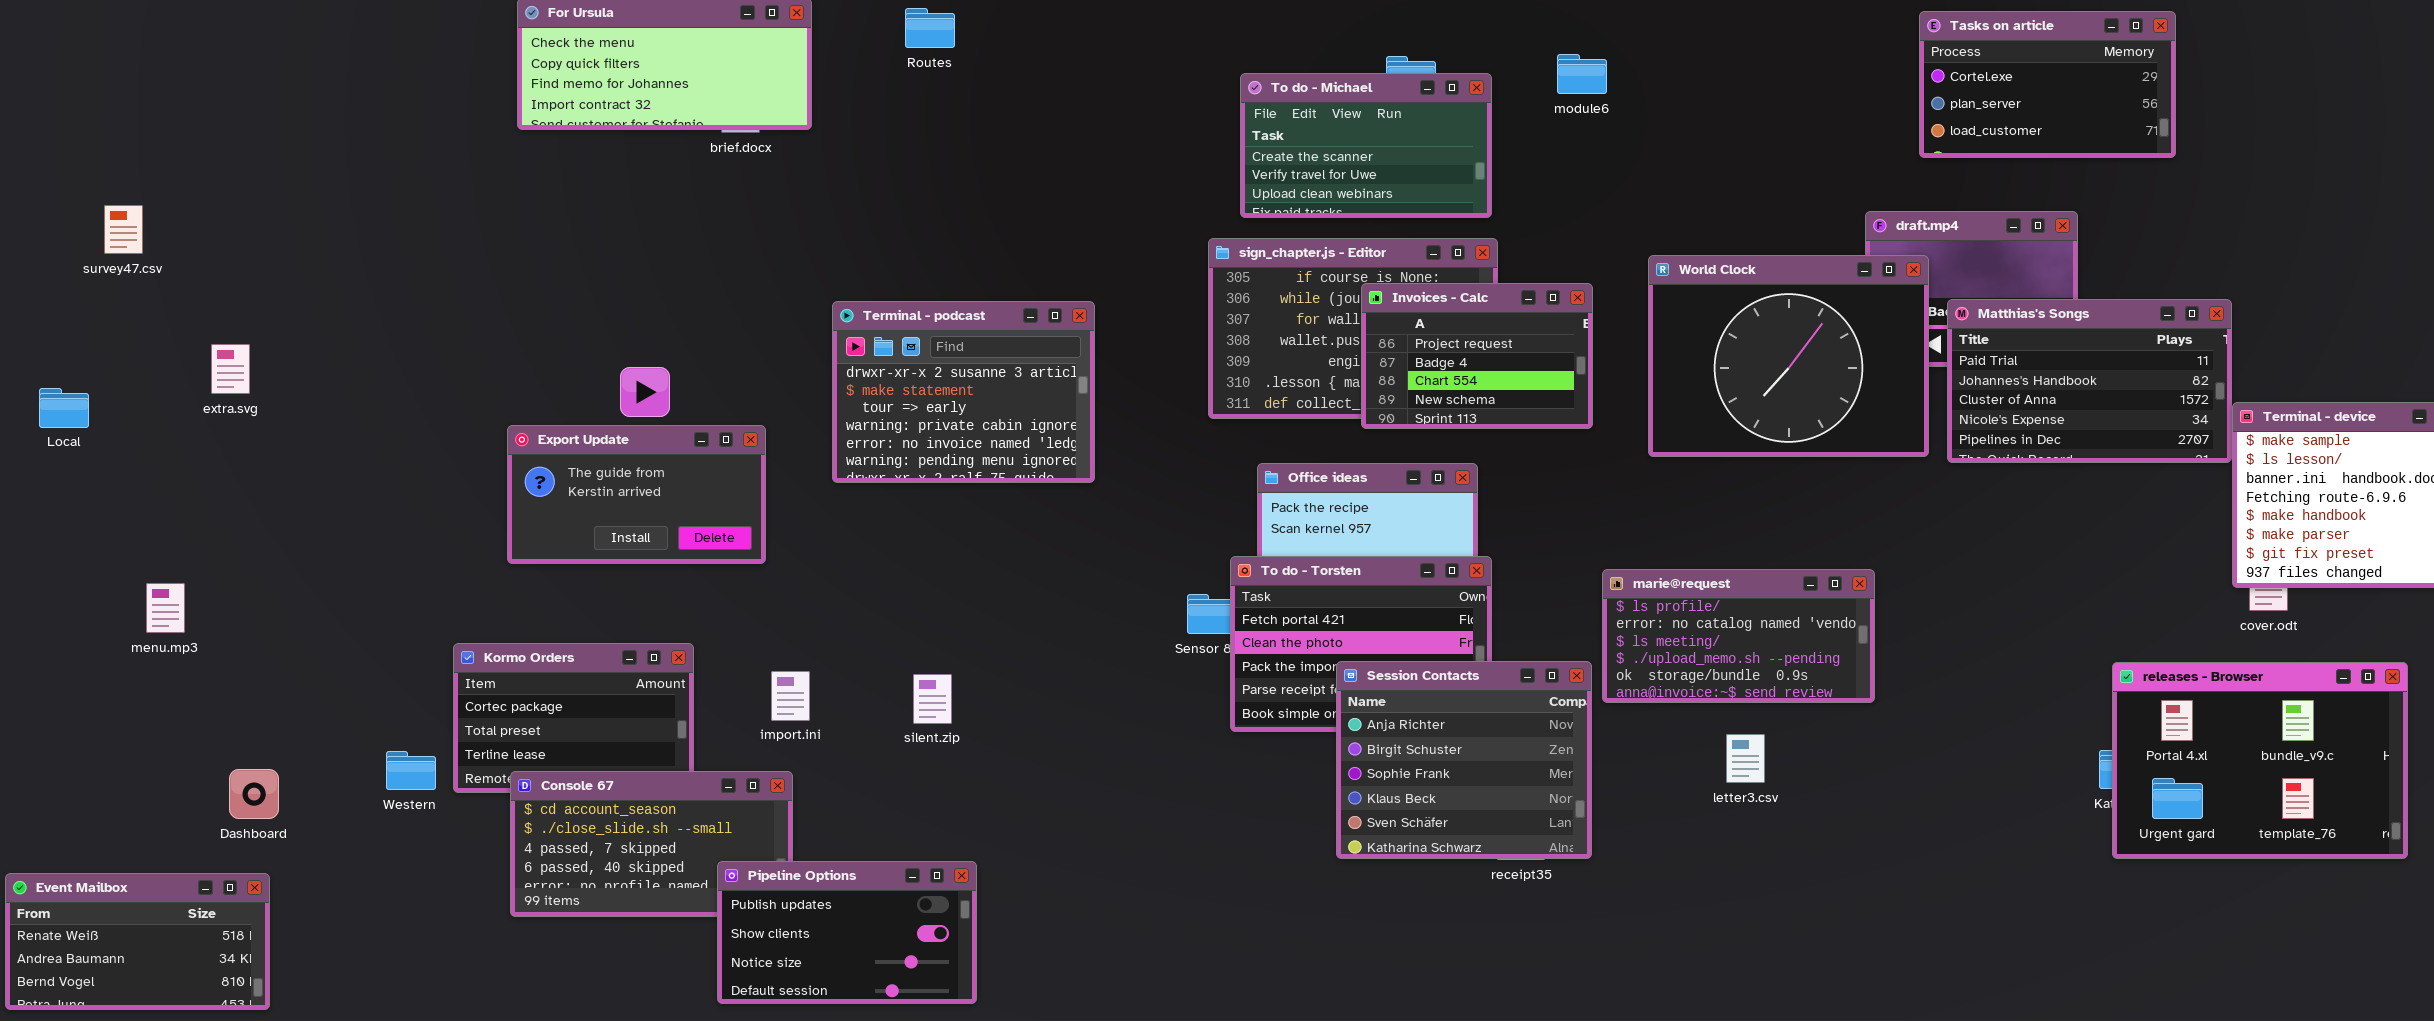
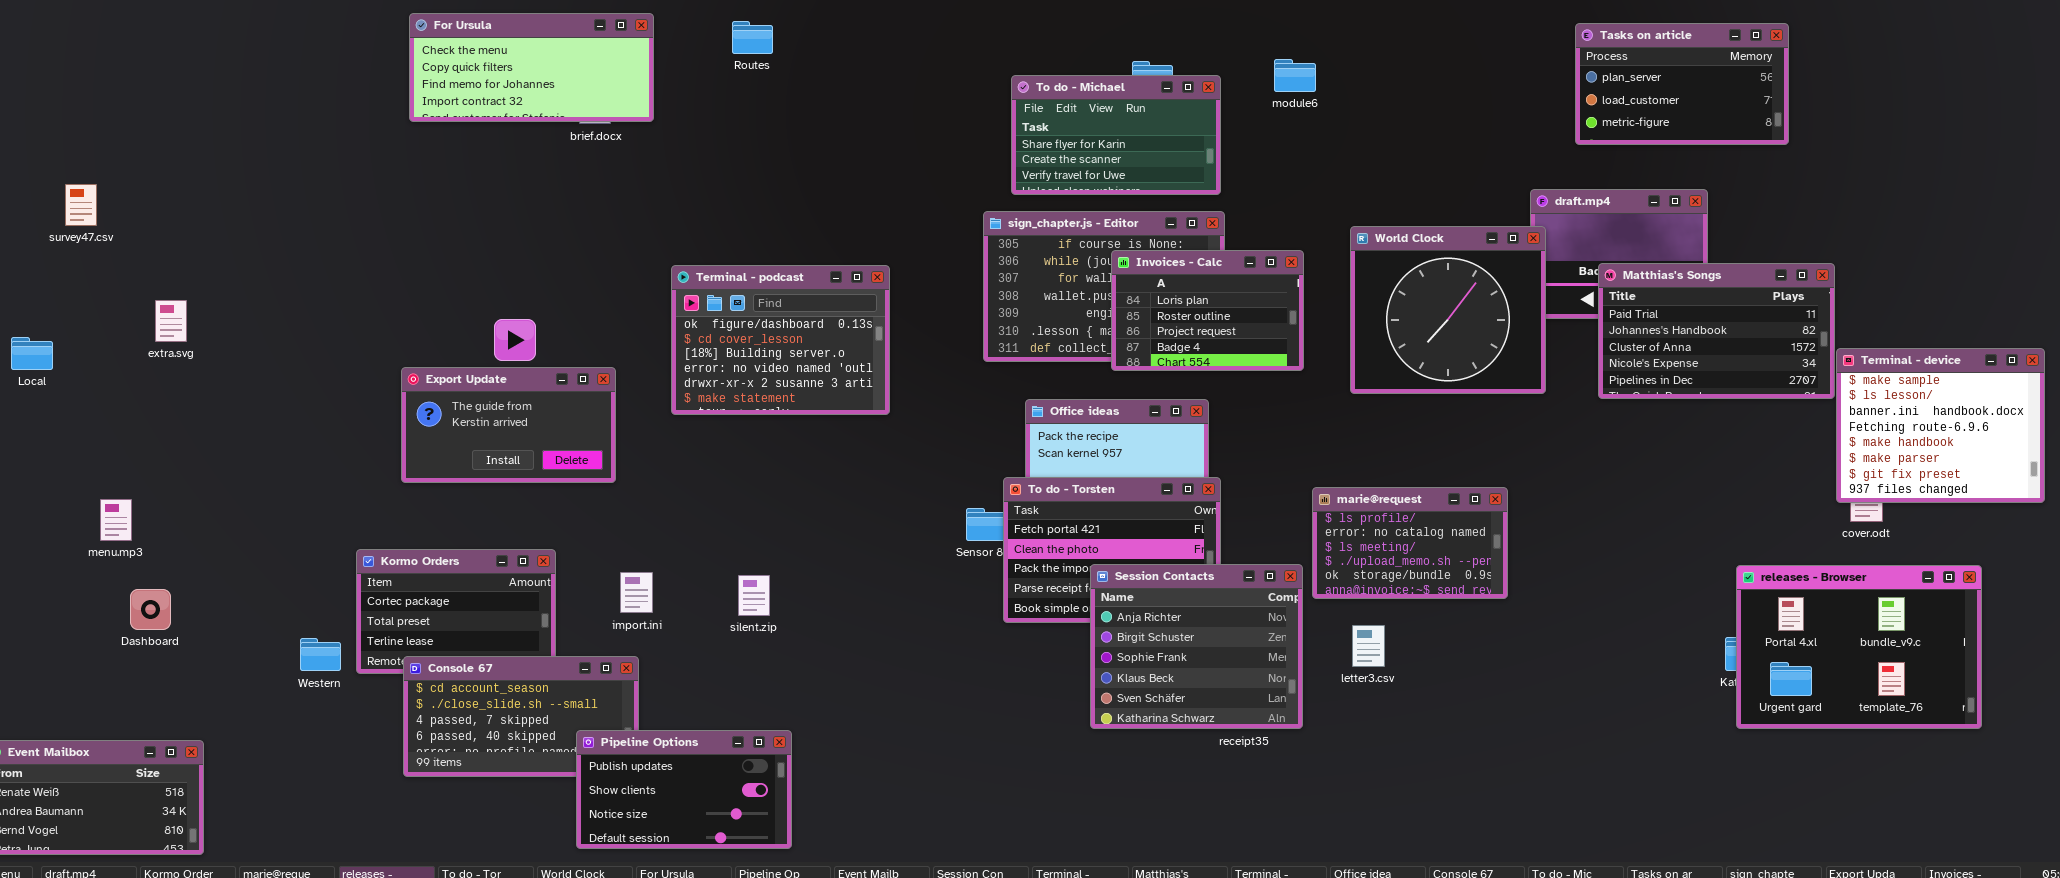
Tasks on article: [1919,11,2176,158] -> [1575,23,1789,145], scrolled down 1 row
To do - Michael: [1240,73,1492,218] -> [1011,75,1221,195], scrolled up 1 row
World Clock: [1648,255,1929,457] -> [1350,226,1546,394], resized
Invoices - Calc: [1361,283,1593,429] -> [1111,250,1304,371], scrolled up 2 rows
Terminal - podcast: [832,301,1095,483] -> [671,265,890,415], scrolled up 4 rows
marie@request: [1602,569,1875,703] -> [1312,487,1508,599], resized
letter3.csv: [1726,734,1765,783] -> [1352,625,1385,667], moved
Dashboard: [229,769,279,819] -> [130,589,171,630], moved

